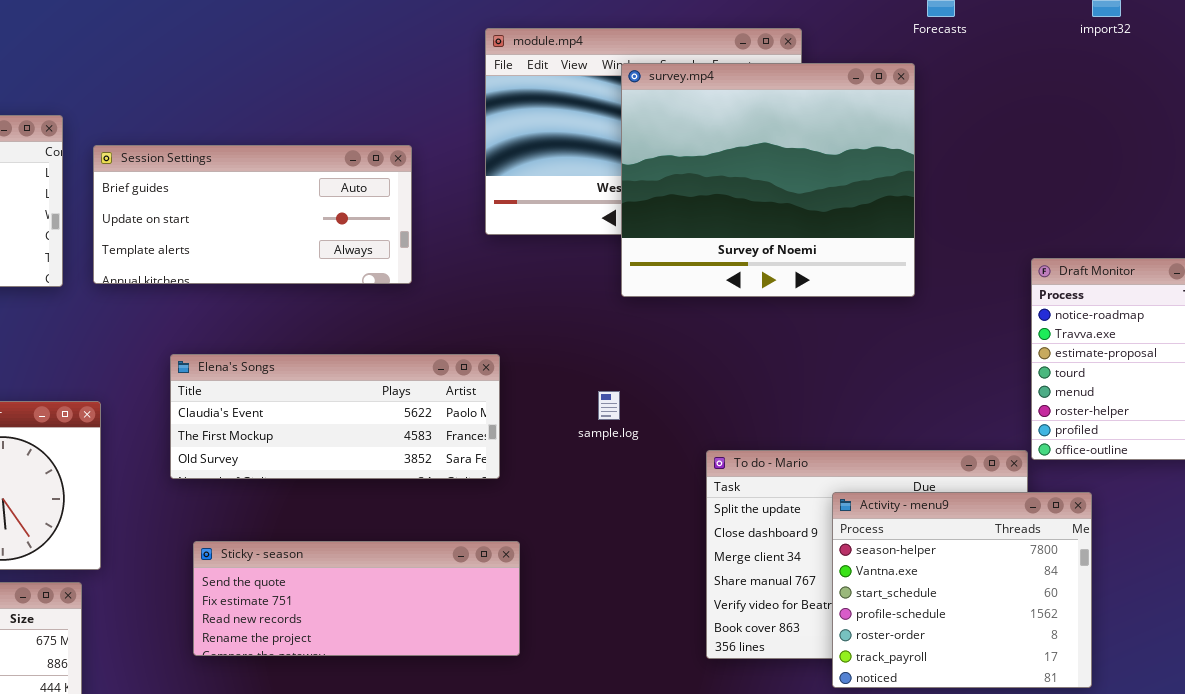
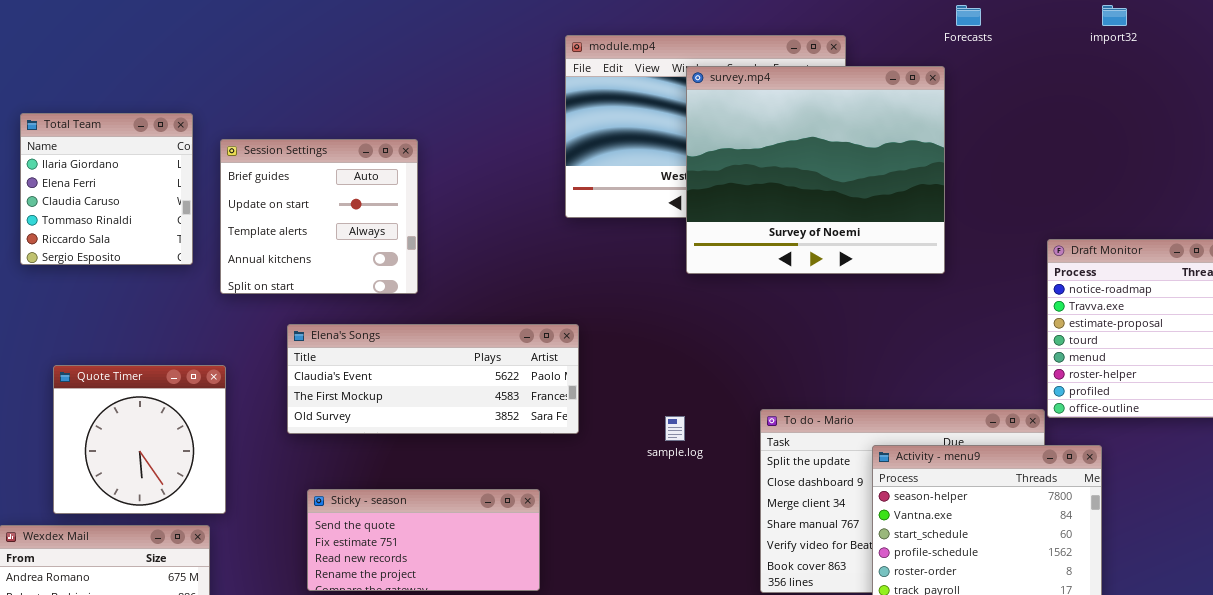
Session Settings: [93,145,412,284] -> [220,139,418,294], resized
sample.log: [598,391,620,420] -> [665,416,685,441], moved
Sticky - season: [193,541,520,656] -> [307,489,540,591], resized

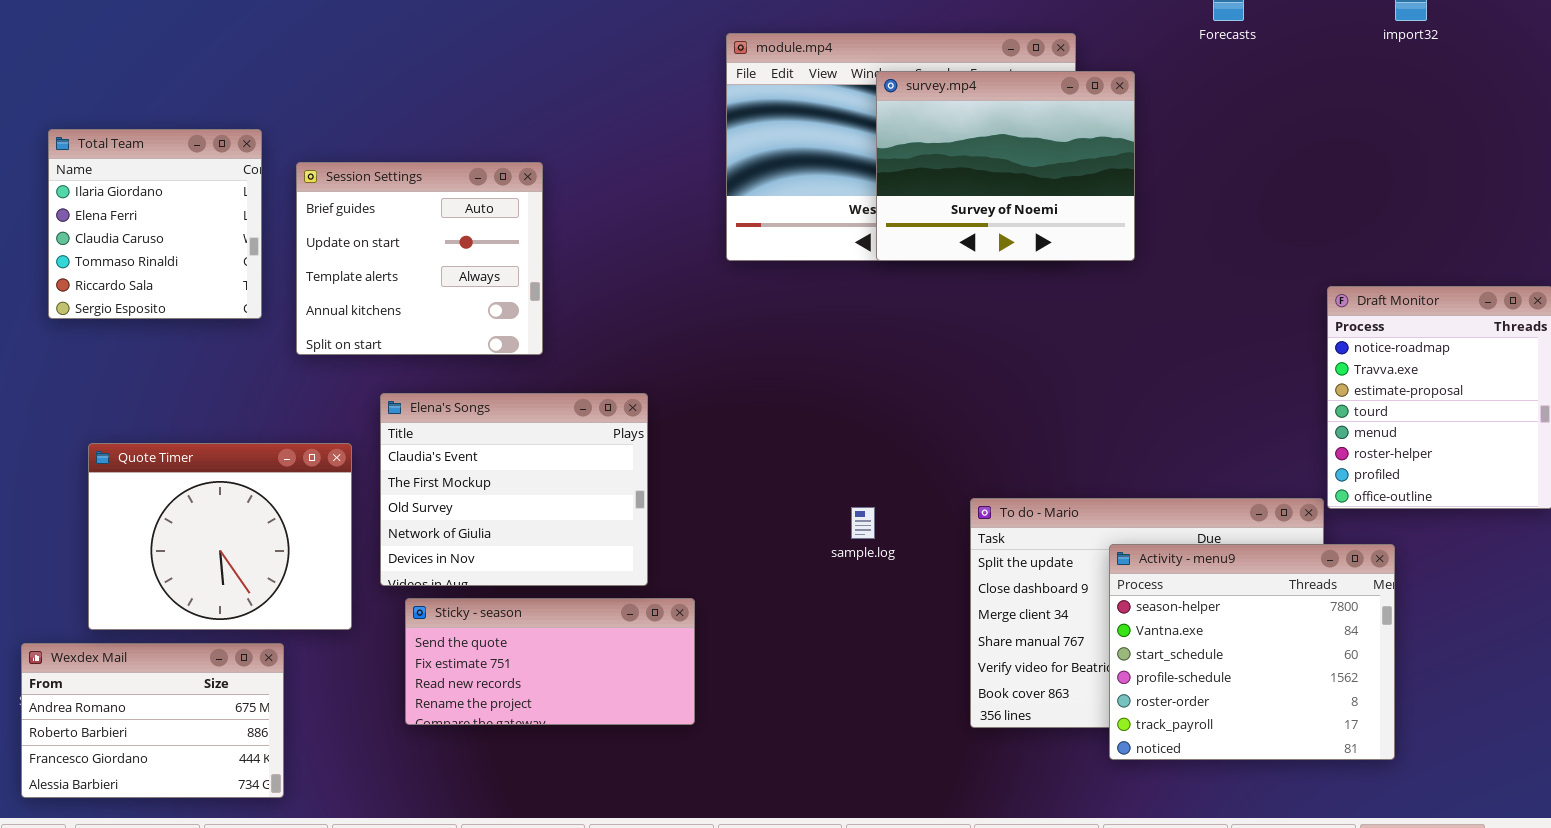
survey.mp4: [686,66,945,274] -> [876,71,1135,261], resized
Elena's Songs: [287,324,579,434] -> [380,393,648,586], resized
Quote Timer: [53,365,226,514] -> [88,443,352,630], resized

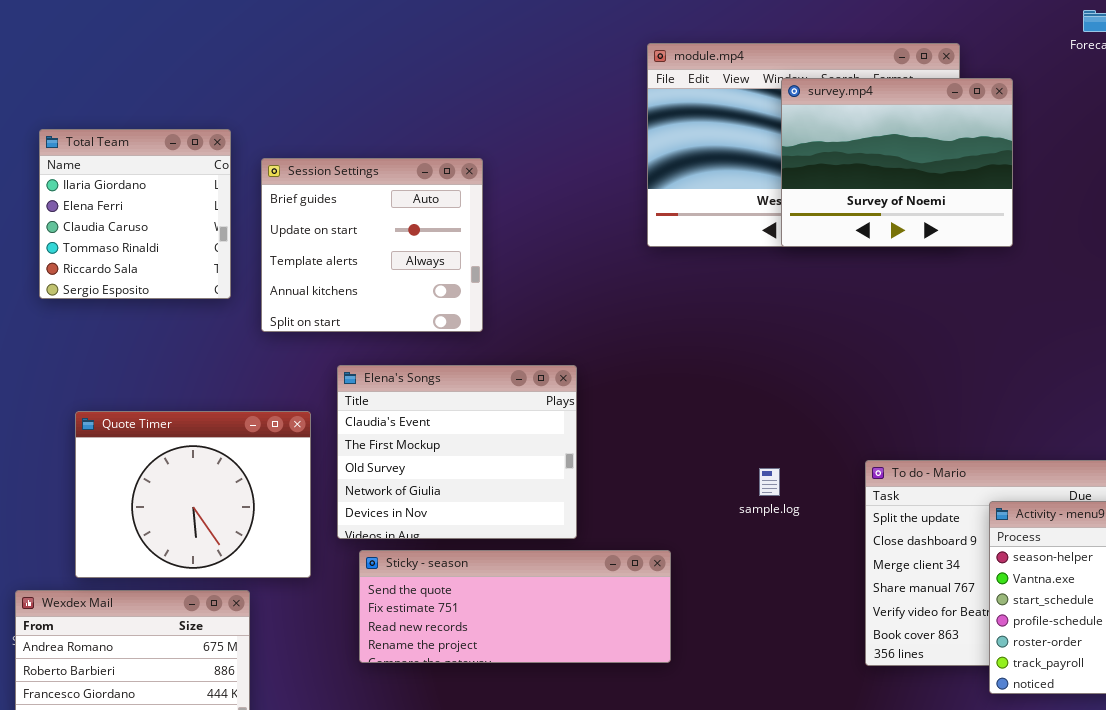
Sticky - season: [405,598,695,725] -> [359,550,671,663], resized

